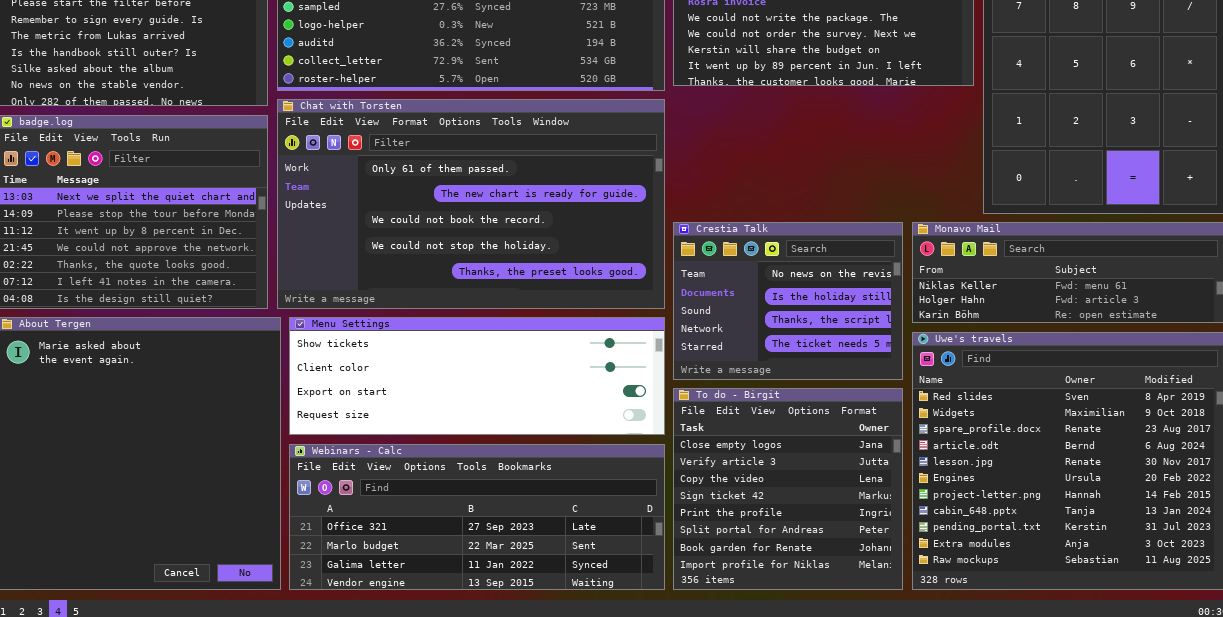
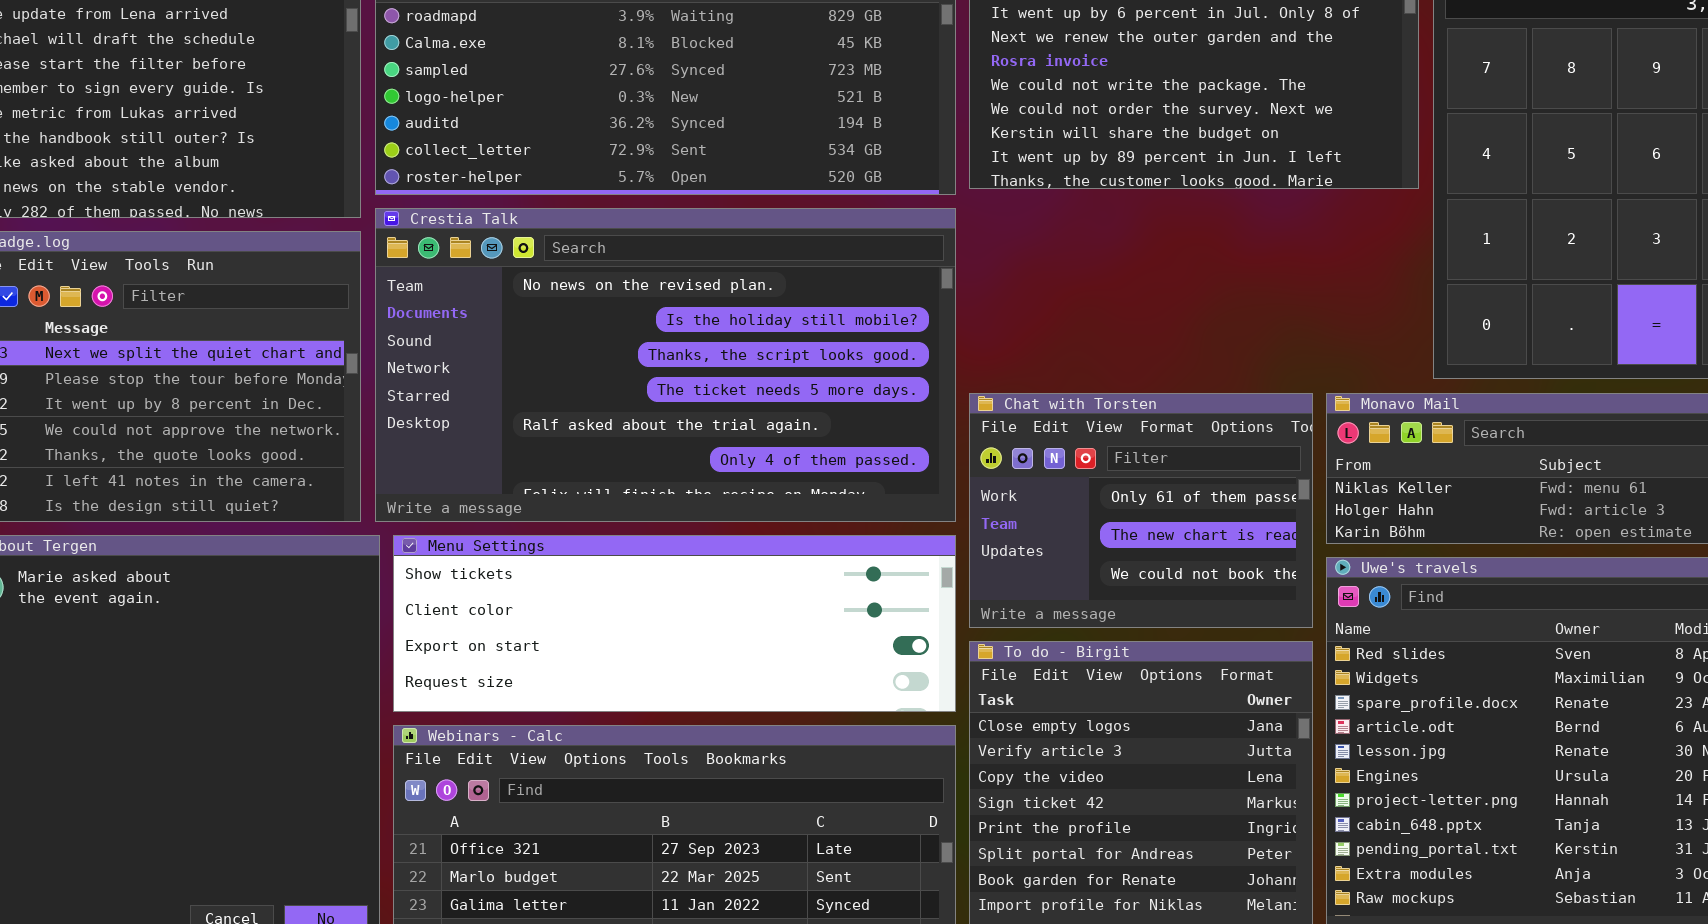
Chat with Torsten: [277,99,665,309] -> [969,393,1313,628], moved, resized
Crestia Talk: [673,222,903,380] -> [375,208,956,522], moved, resized

